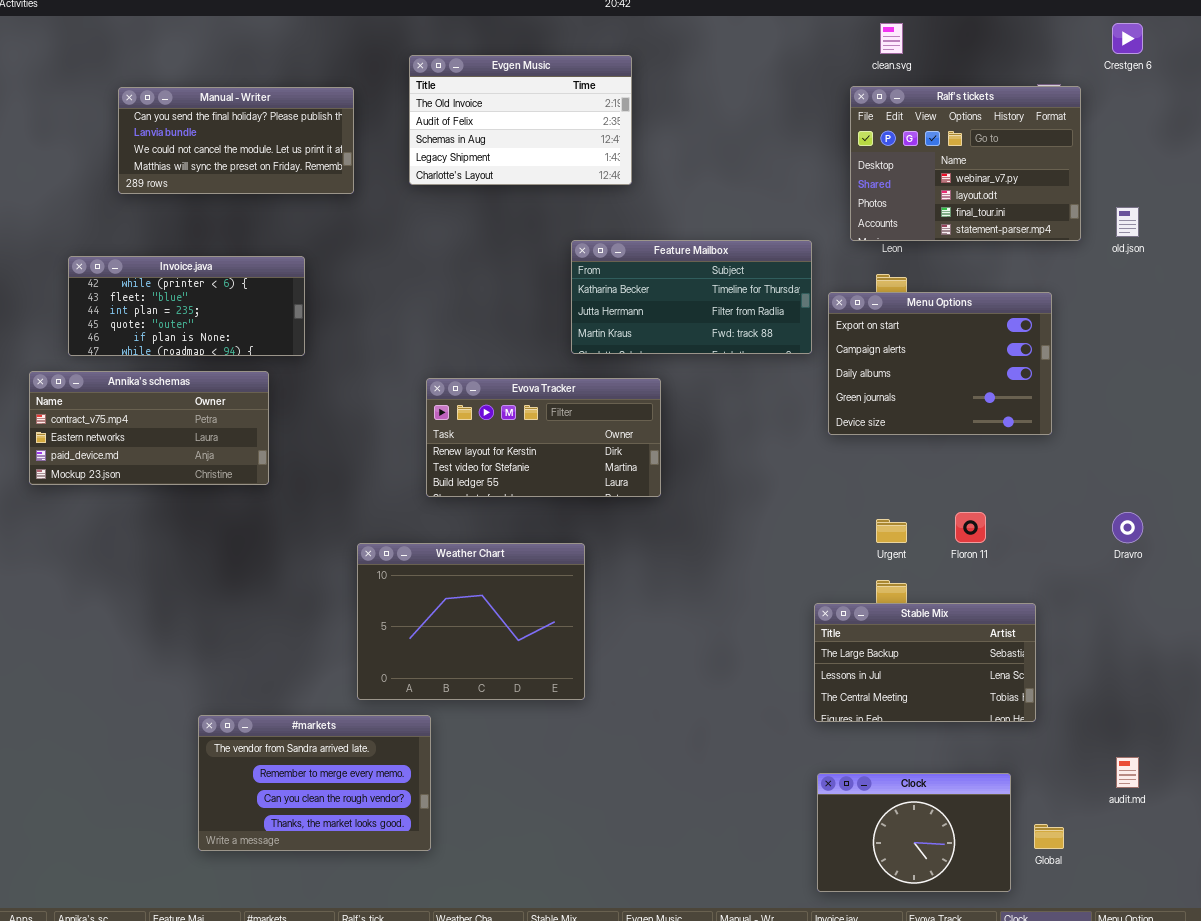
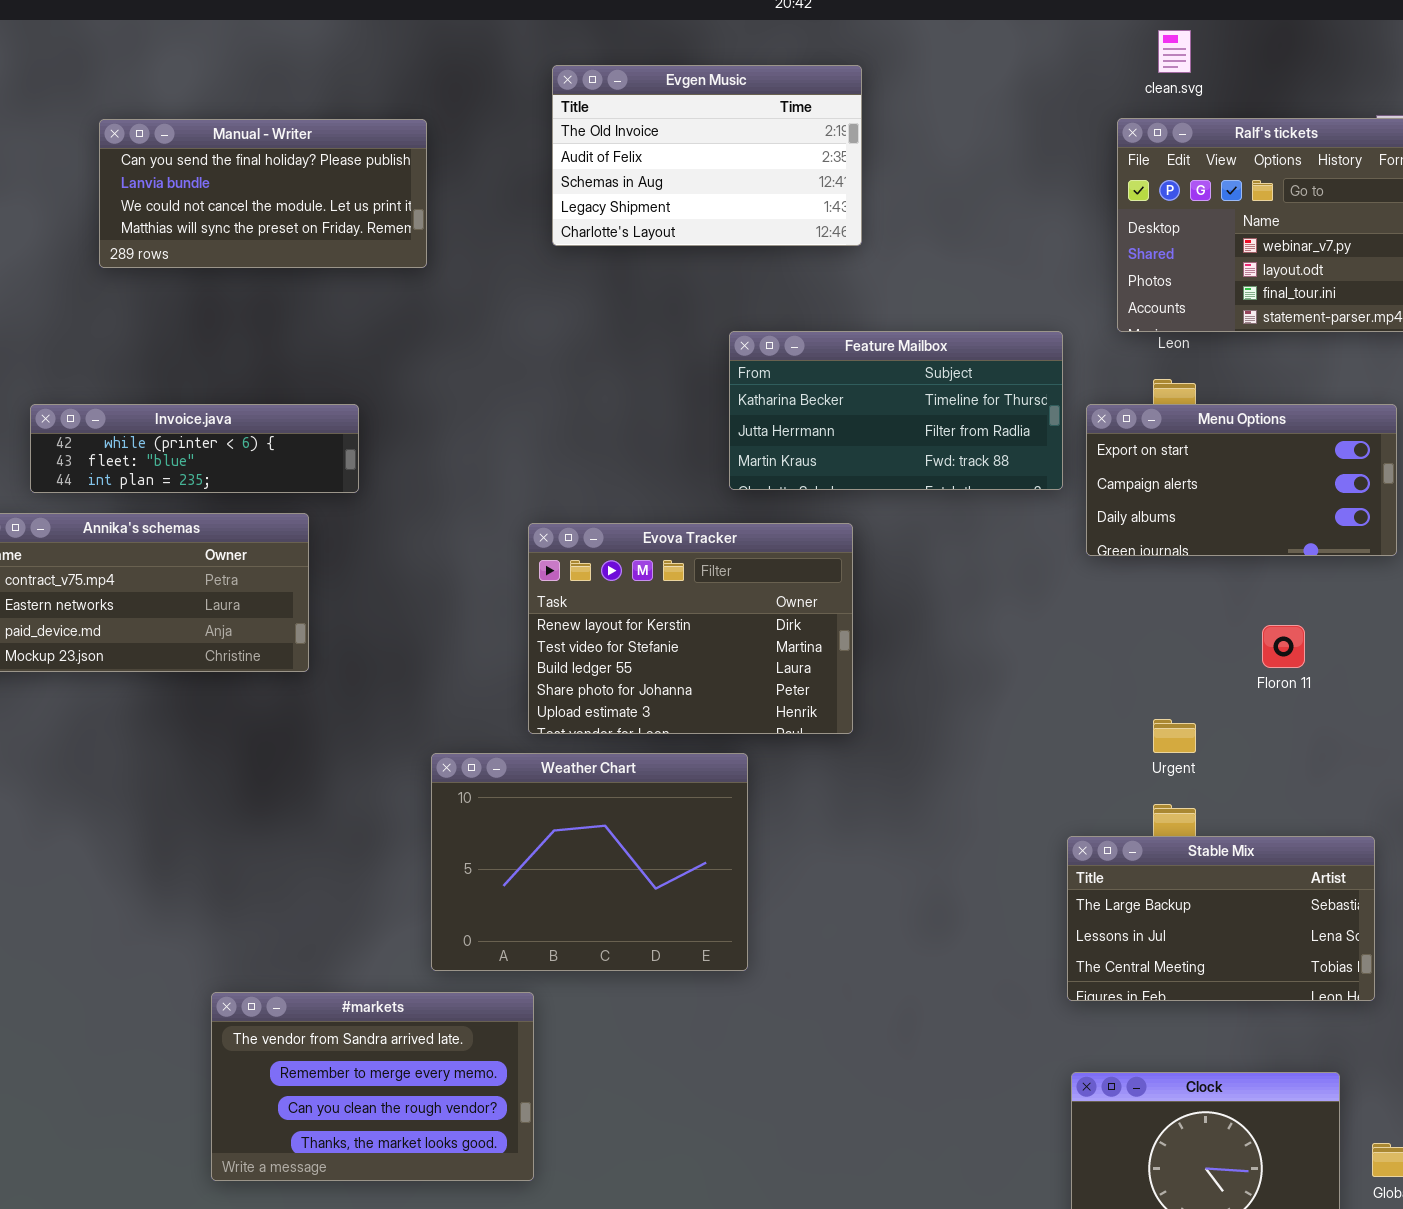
Evgen Music: [409,55,632,185] -> [552,65,862,246], moved
Invoice.java: [68,256,305,356] -> [30,404,359,493], resized
Menu Options: [828,292,1052,435] -> [1086,404,1397,556], resized
Evova Tracker: [426,378,661,497] -> [528,523,853,734], resized
Floron 11: [955,512,986,543] -> [1262,625,1305,668], moved

